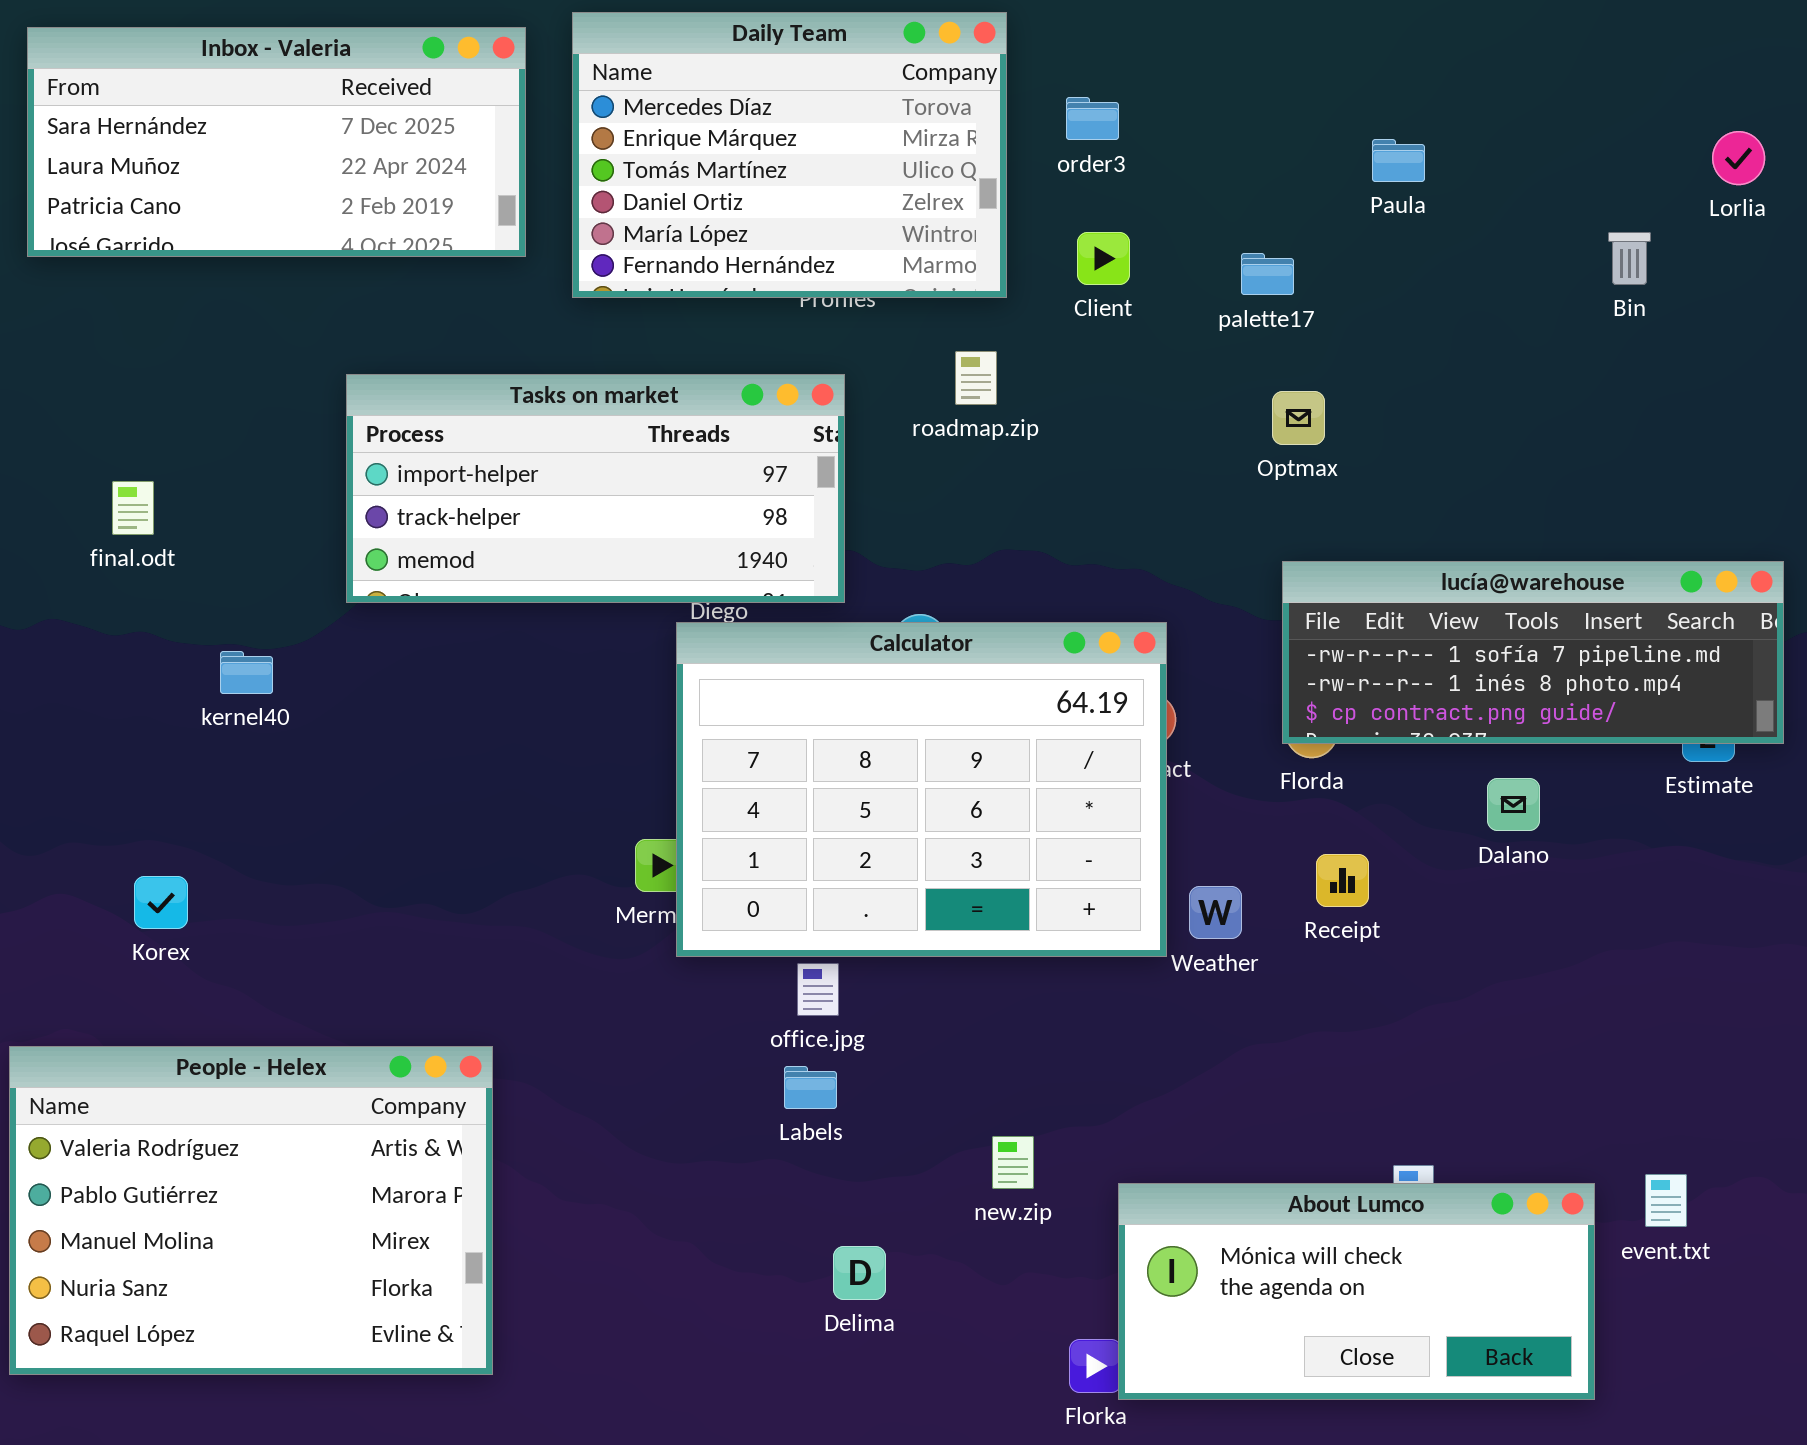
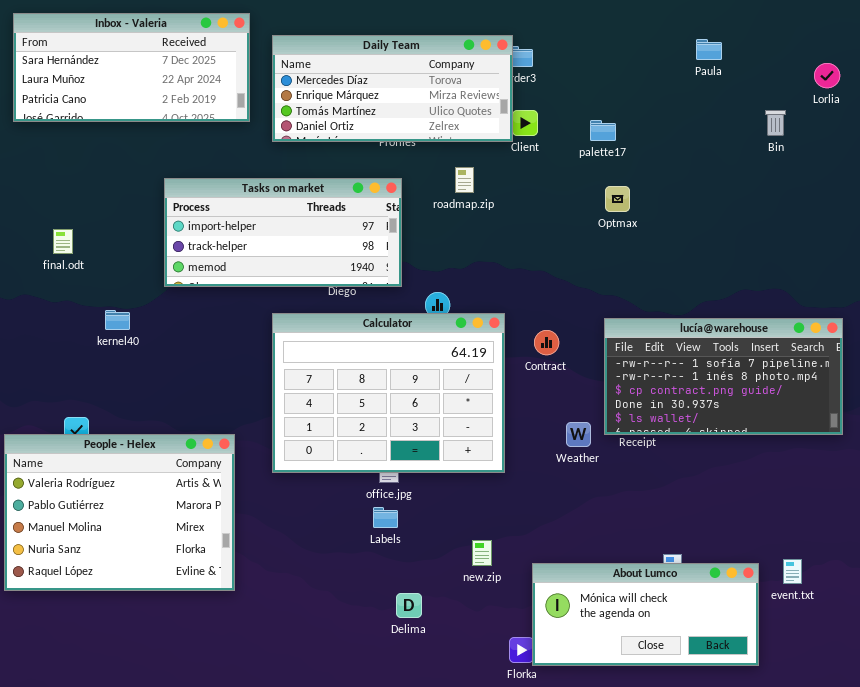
Daily Team: [572,12,1007,298] -> [272,35,513,142], resized
Paula: [1372,139,1425,182] -> [696,39,722,60], moved
lucía@warehouse: [1282,561,1784,744] -> [604,318,843,435], moved, resized
Calculator: [676,622,1167,957] -> [272,313,505,473], moved
People - Helex: [9,1046,493,1375] -> [4,434,235,591], moved

